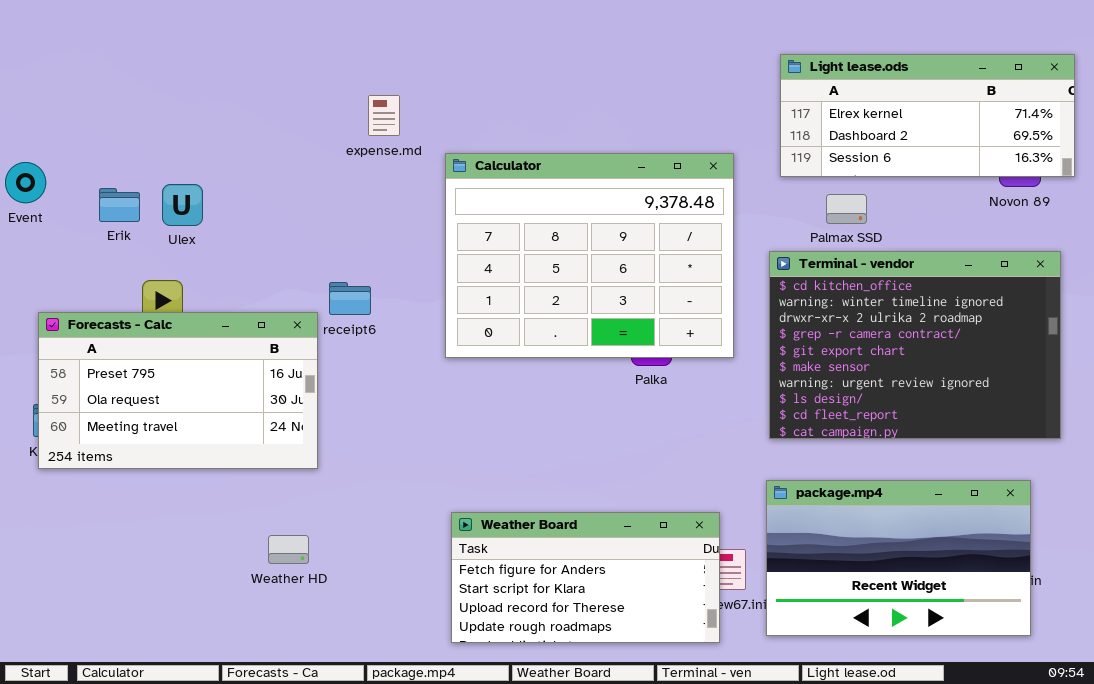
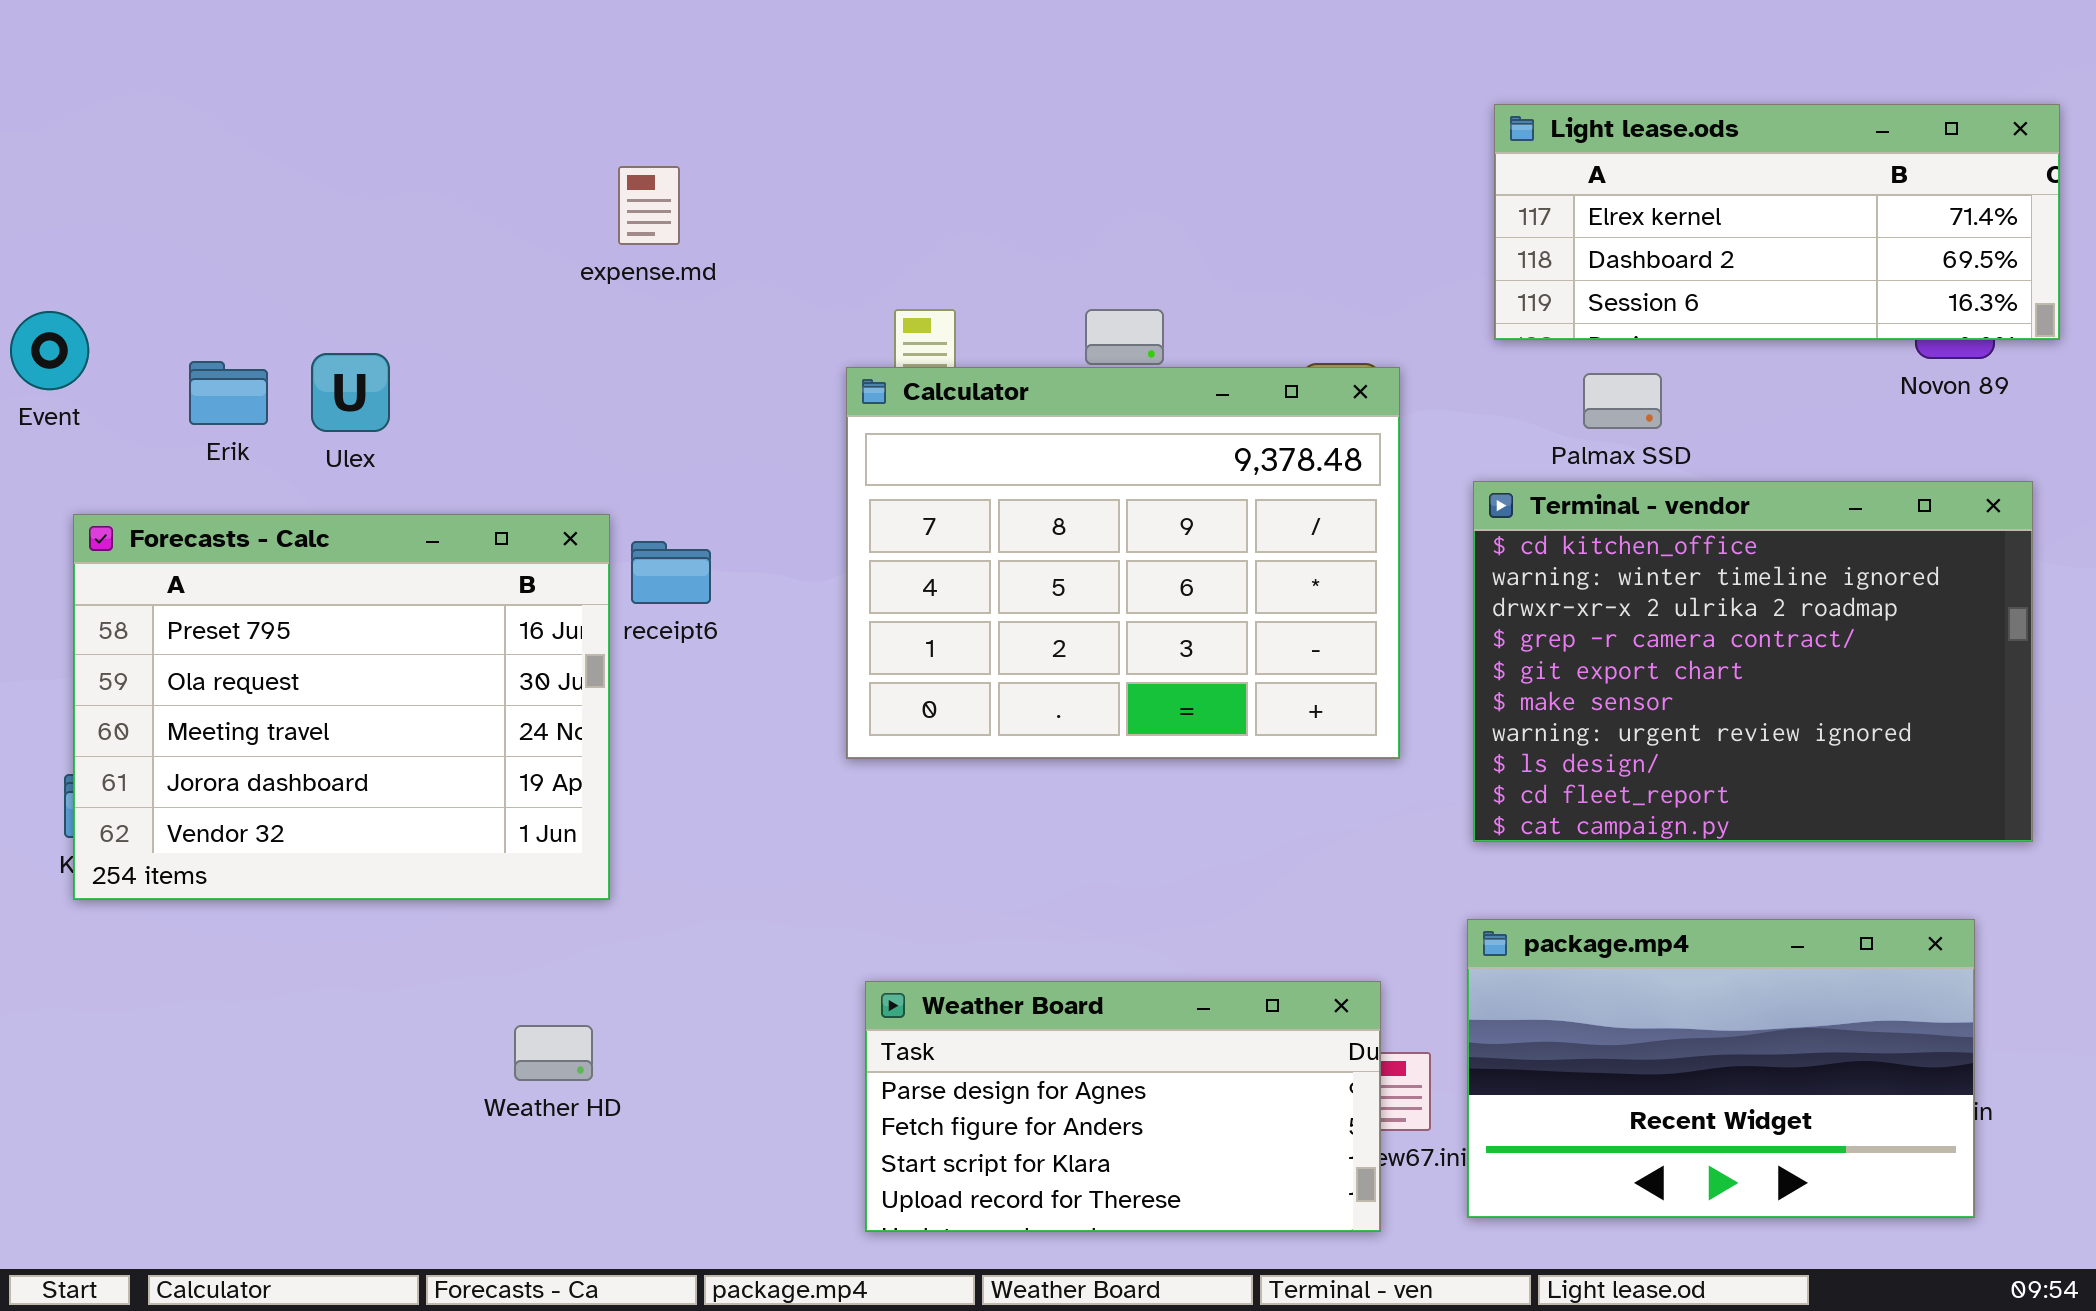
expense.md: [368,95,400,136] -> [618,166,680,245], moved
Calculator: [445,153,734,358] -> [846,367,1400,759], moved
Forecasts - Calc: [38,312,318,469] -> [73,514,610,900], resized
Weather Board: [451,512,720,643] -> [865,981,1381,1232], scrolled up 1 row

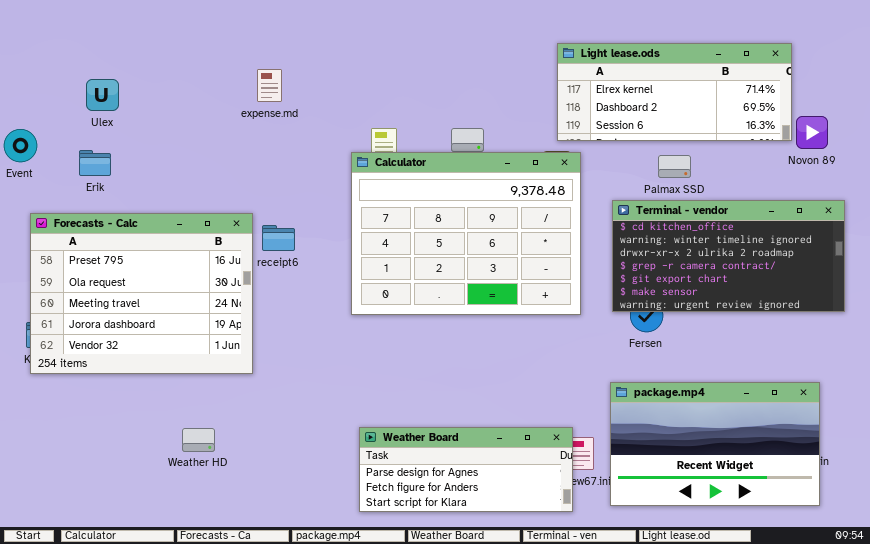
Light lease.ods: [1494,104,2060,340] -> [557,43,792,141], moved
Ulex: [311,353,390,432] -> [86,79,119,111], moved
Terminal - vendor: [1473,481,2033,842] -> [612,200,845,312], resized
Weather Board: [865,981,1381,1232] -> [359,427,573,512], resized
Weather HD: [514,1025,593,1081] -> [182,428,215,452], moved

